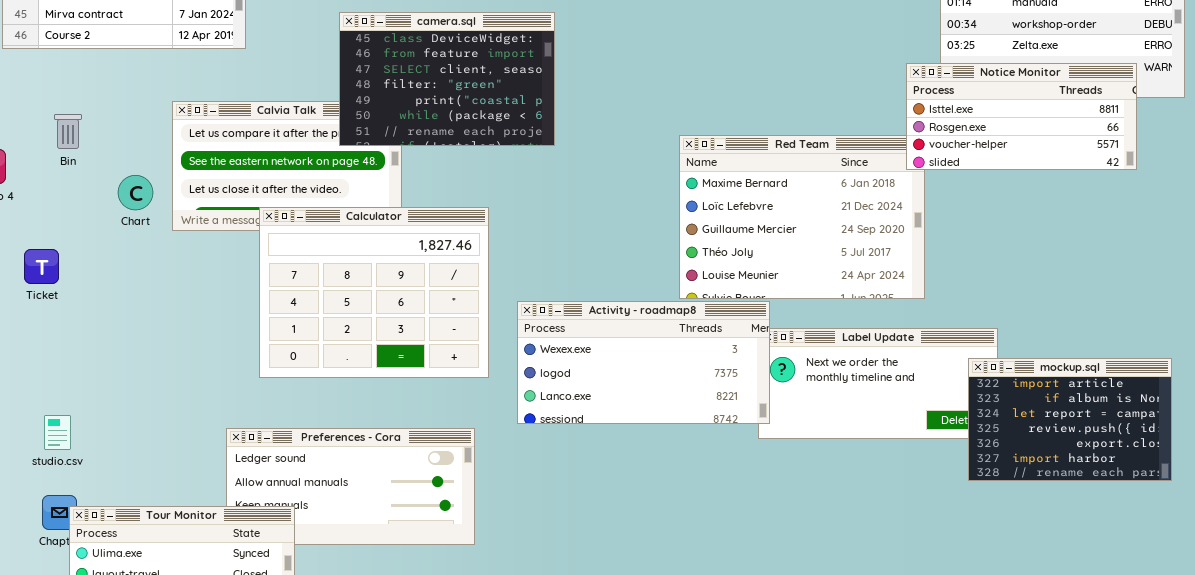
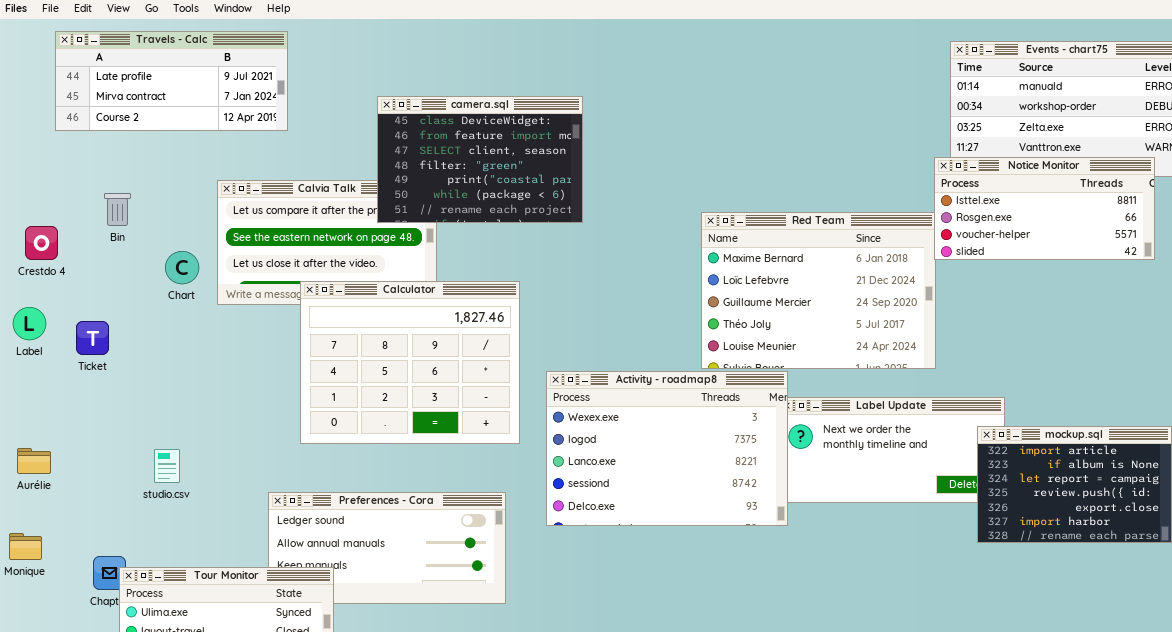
Notice Monitor: [906,63,1137,170] -> [934,157,1155,260], moved
Activity - roadmap8: [517,301,770,424] -> [546,371,788,526], resized
studio.csv: [44,415,71,450] -> [154,449,180,483], moved

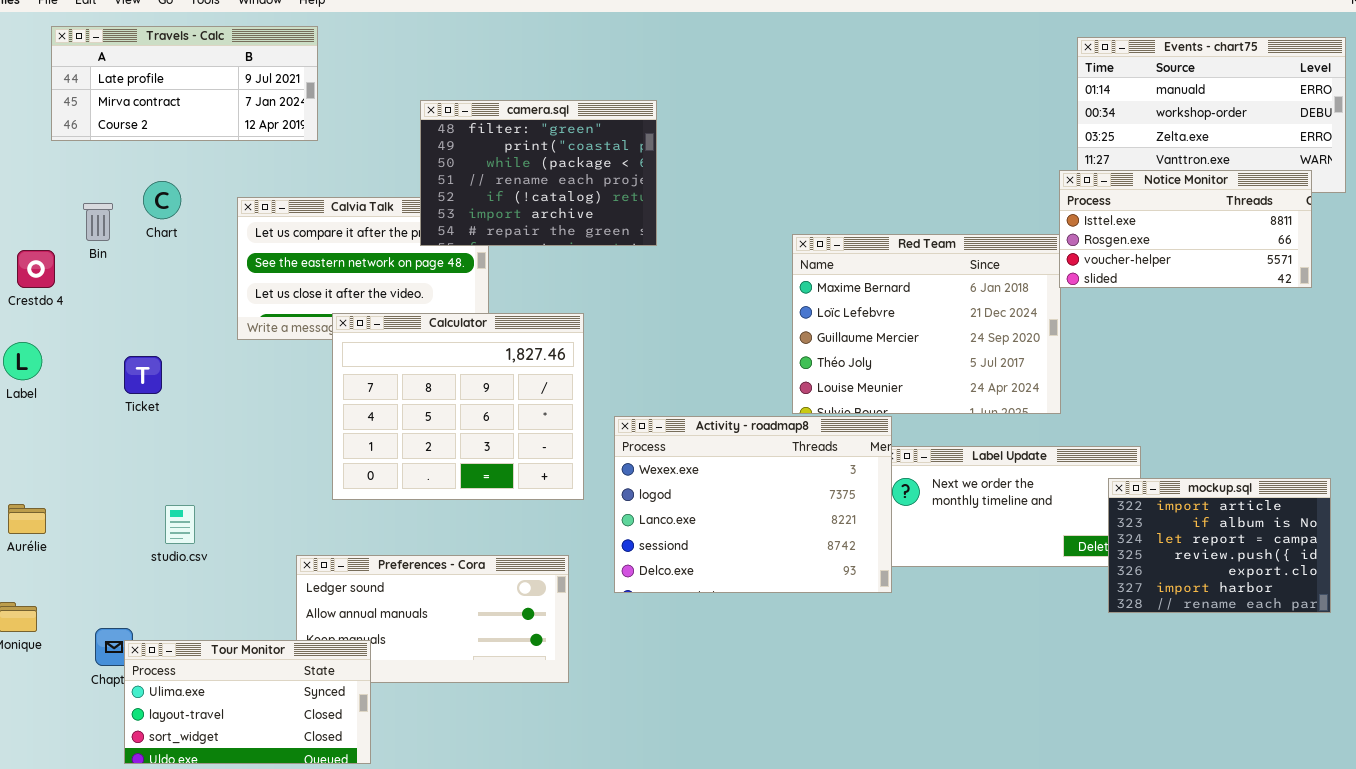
camera.sql: [377,96,583,223] -> [420,100,657,246], scrolled down 3 rows
Bin: [104,193,131,226] -> [83,203,113,241], moved
Chart: [165,251,199,284] -> [143,181,181,219], moved
Ticket: [76,321,109,355] -> [124,356,162,394], moved

